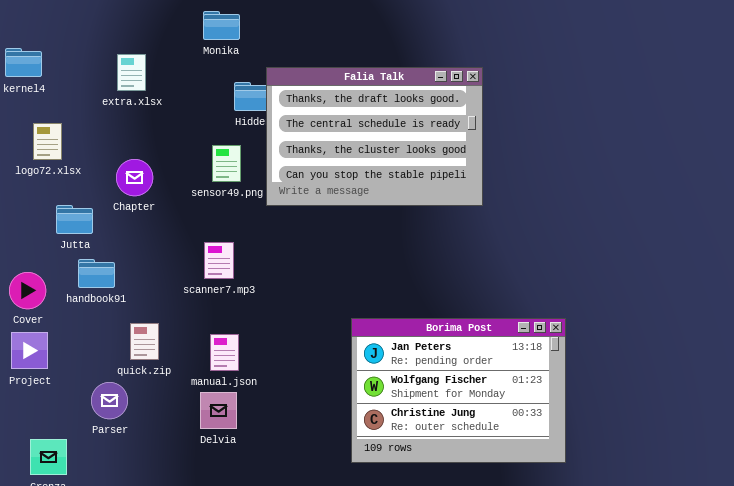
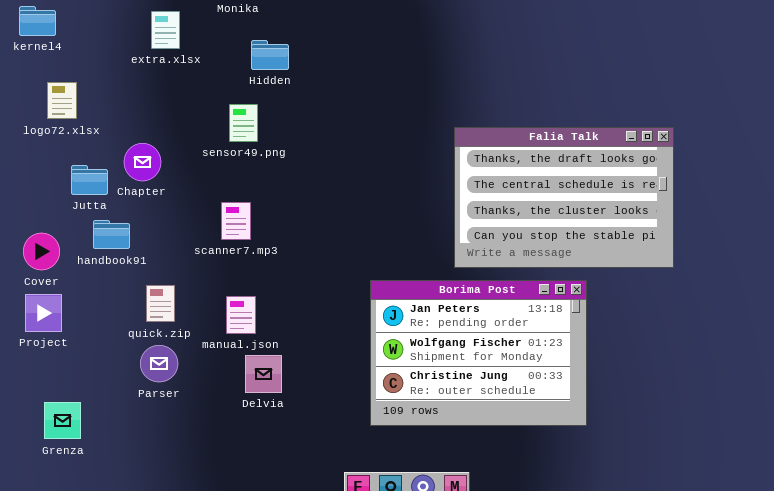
extra.xlsx: [117,54,146,91] -> [151,11,180,49], moved
Falia Talk: [266,67,483,206] -> [454,127,674,268], moved
Chapter: [116,159,153,196] -> [124,143,161,181], moved
Parser: [91,382,128,419] -> [140,345,178,382], moved
Delvia: [200,392,237,429] -> [245,355,282,393], moved

